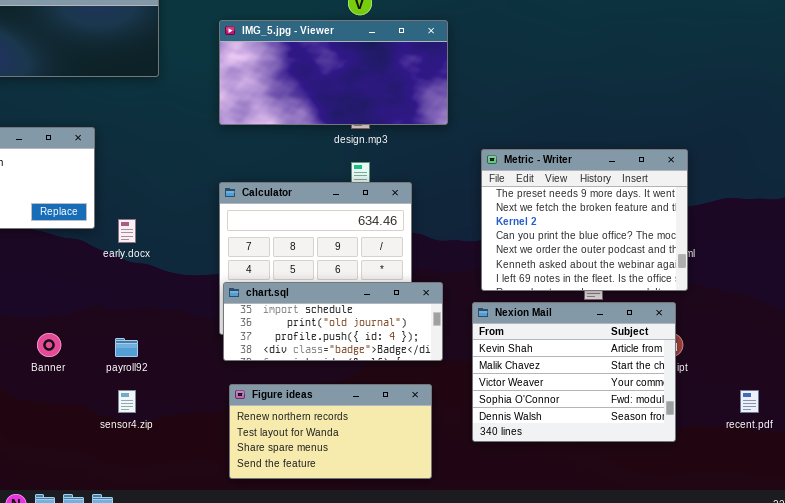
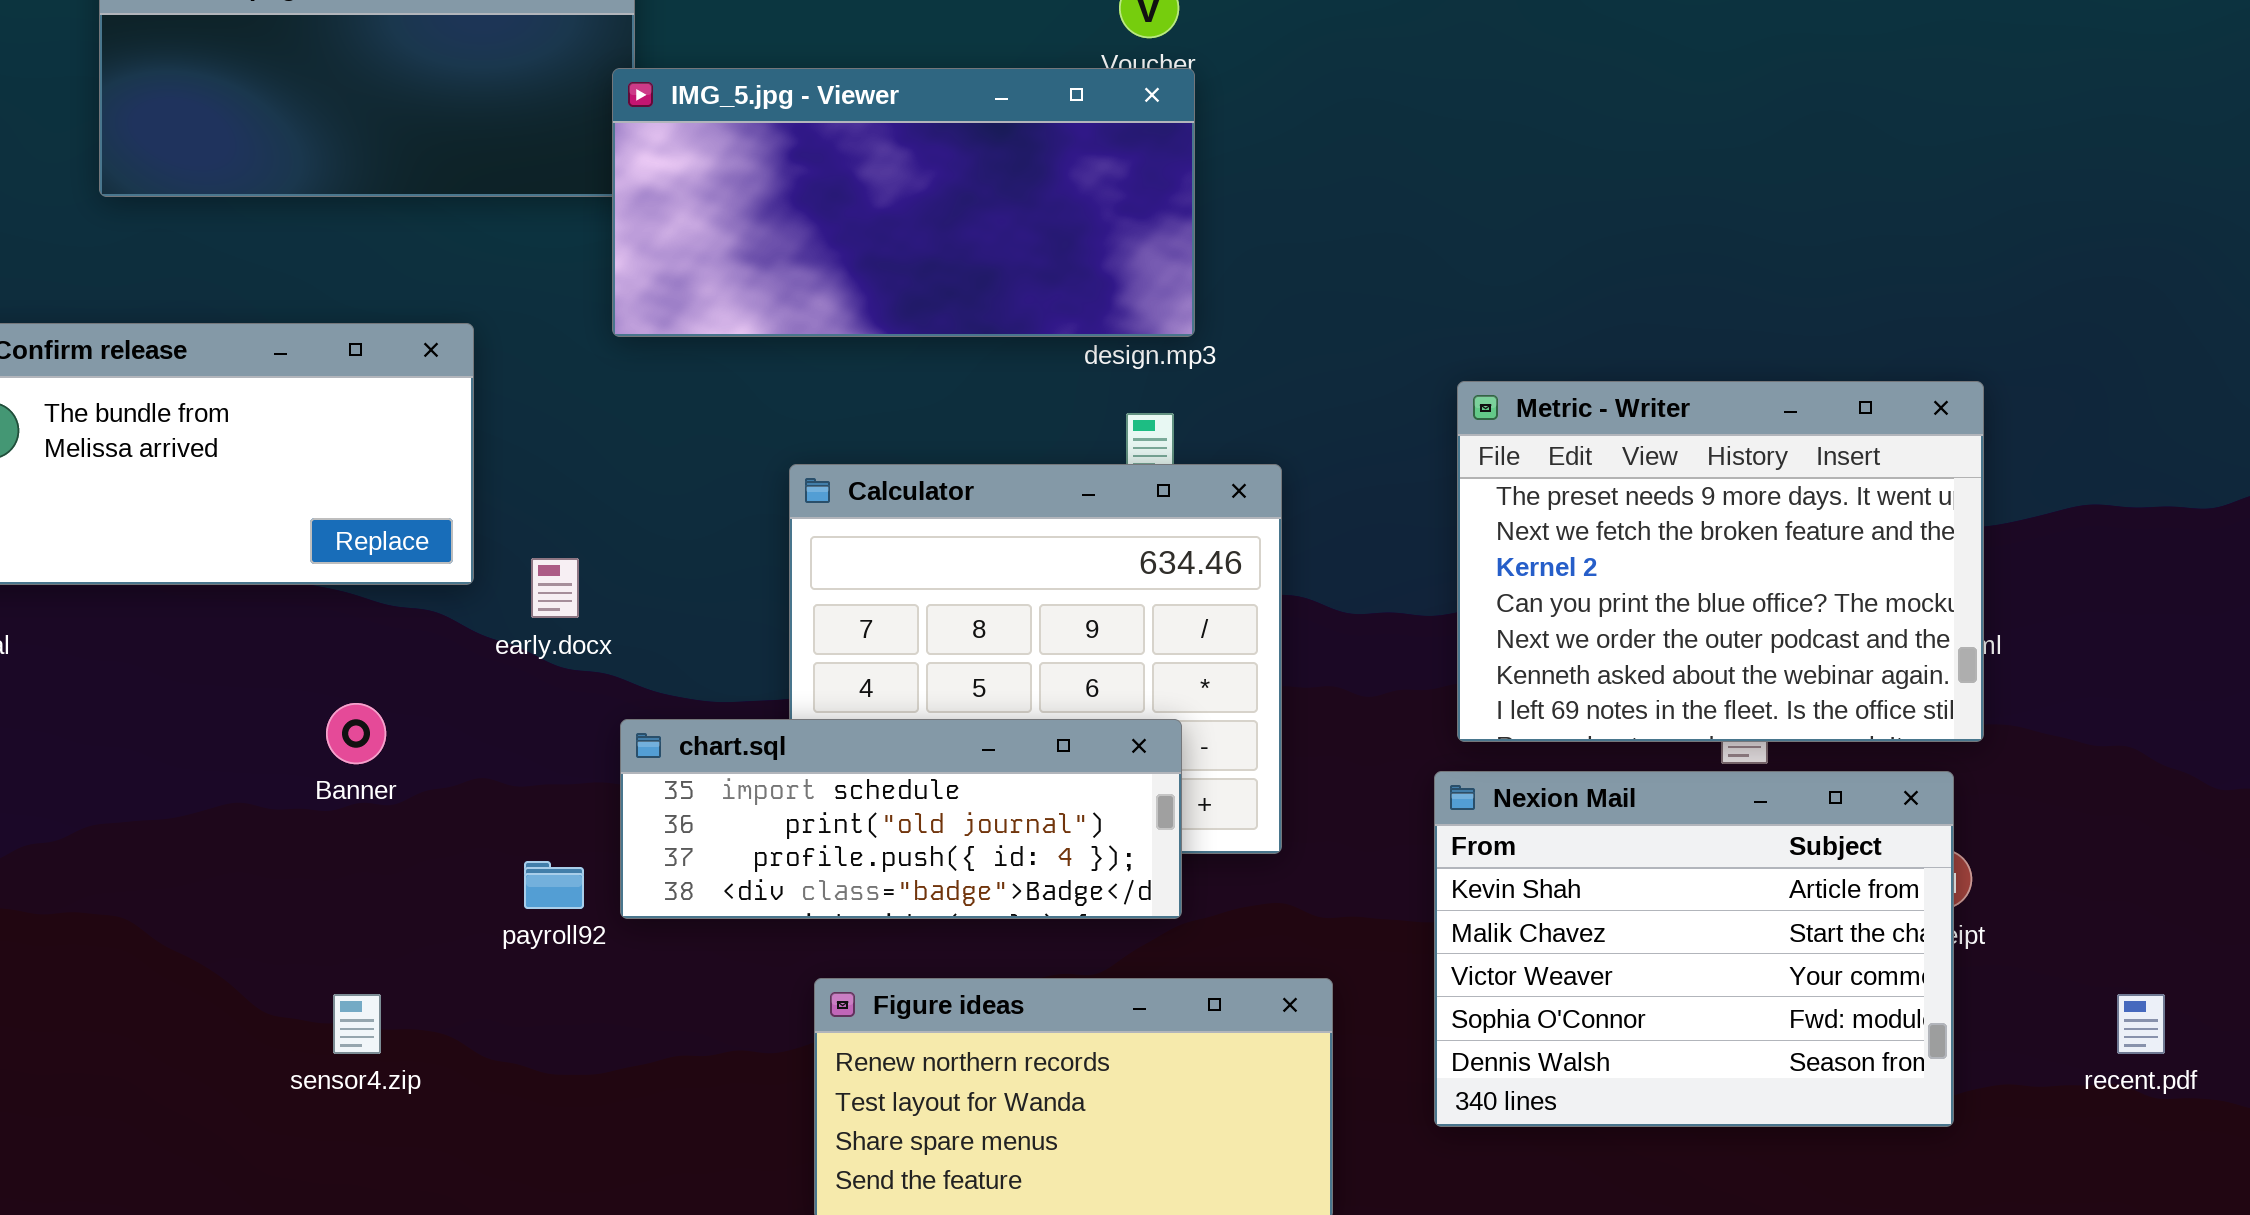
IMG_5.jpg - Viewer: [219,20,448,125] -> [612,68,1195,337], moved
chart.sql: [223,282,443,361] -> [620,719,1182,919], moved
Banner: [37,333,61,357] -> [326,703,386,764], moved
sensor4.zip: [118,390,136,413] -> [333,994,381,1054], moved

